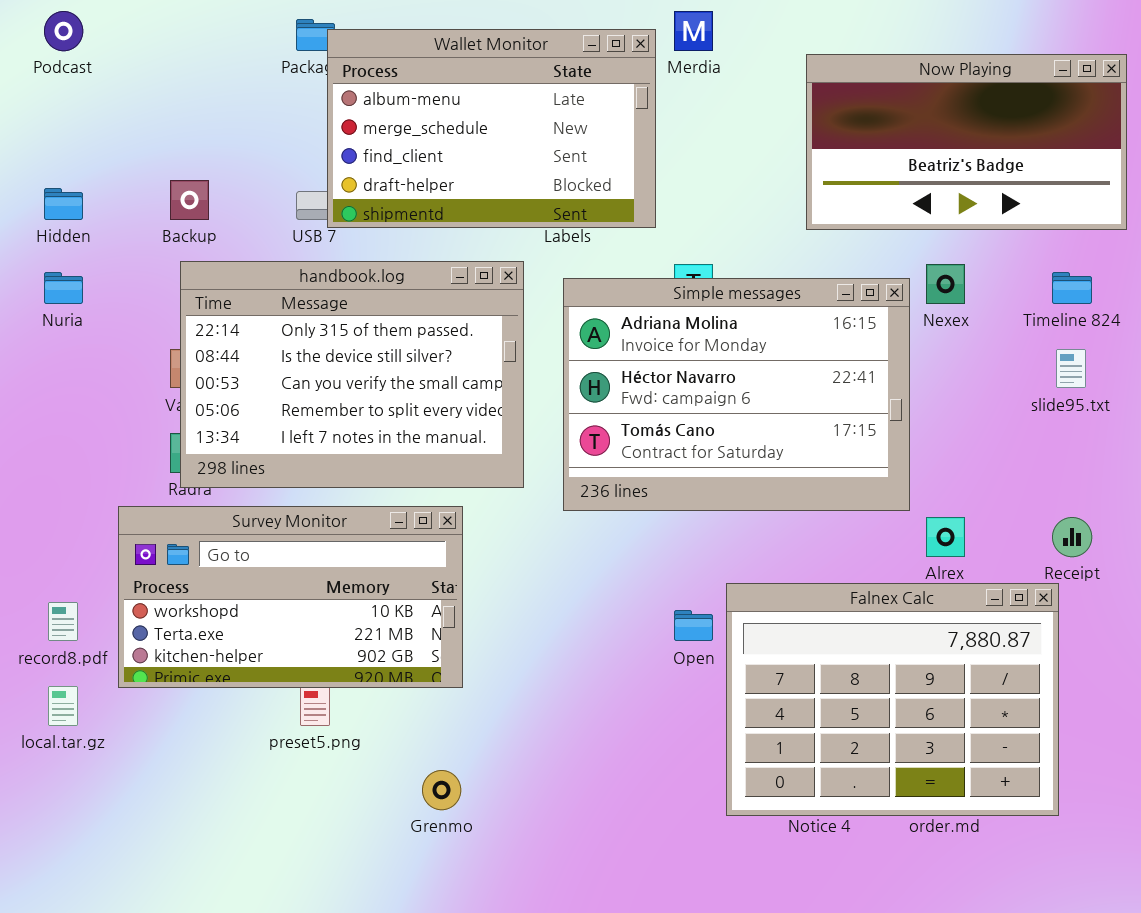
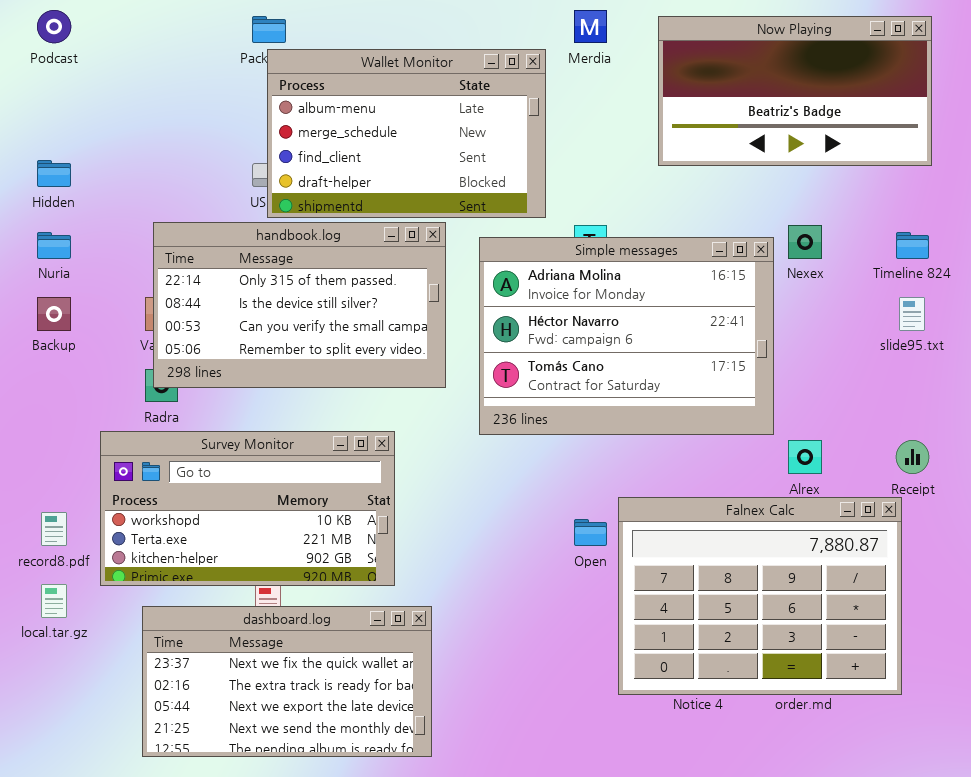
Wallet Monitor: [327,29,656,228] -> [267,49,546,218], moved
Now Playing: [806,54,1127,230] -> [658,16,932,166], moved
Backup: [170,180,209,220] -> [37,297,71,331], moved
handbook.log: [180,261,524,488] -> [153,222,446,388], resized
dashboard.log: none -> [142,606,432,757], opened

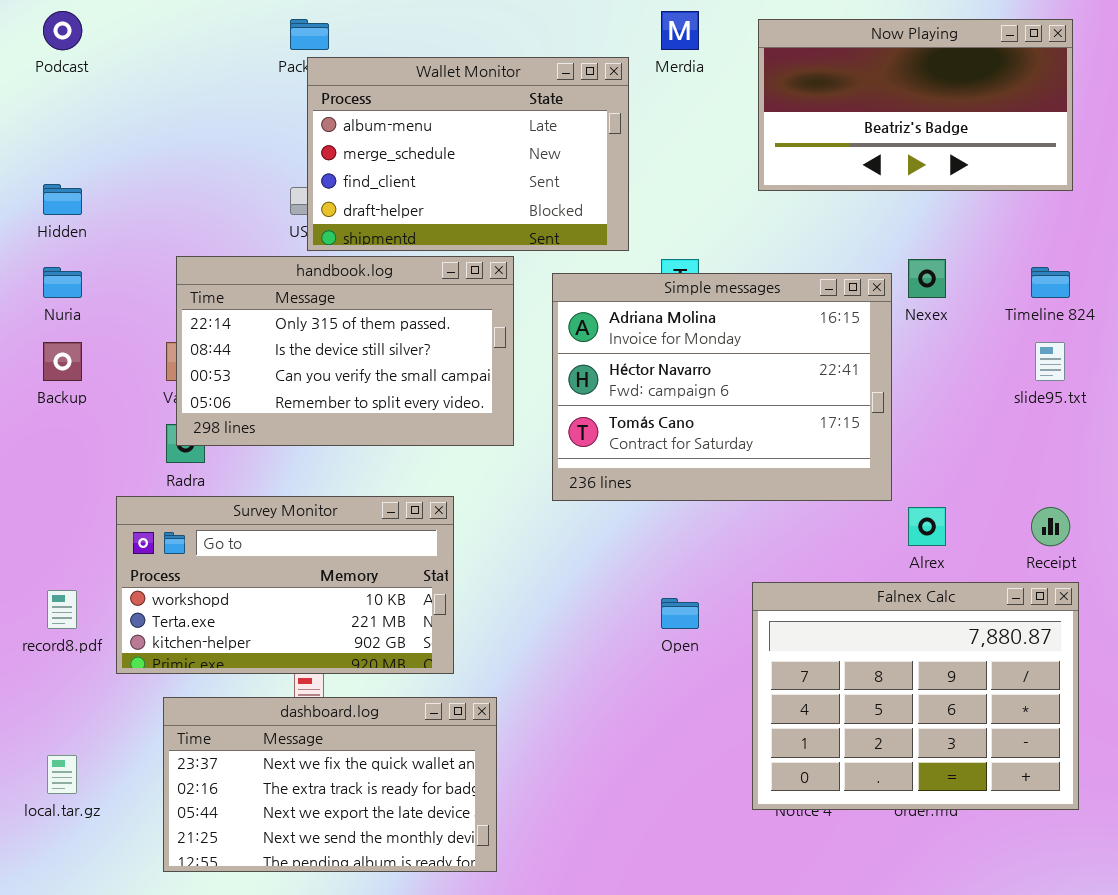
Falnex Calc: [618,497,902,695] -> [752,582,1079,810], moved
local.tar.gz: [41,584,67,618] -> [47,755,77,794], moved

